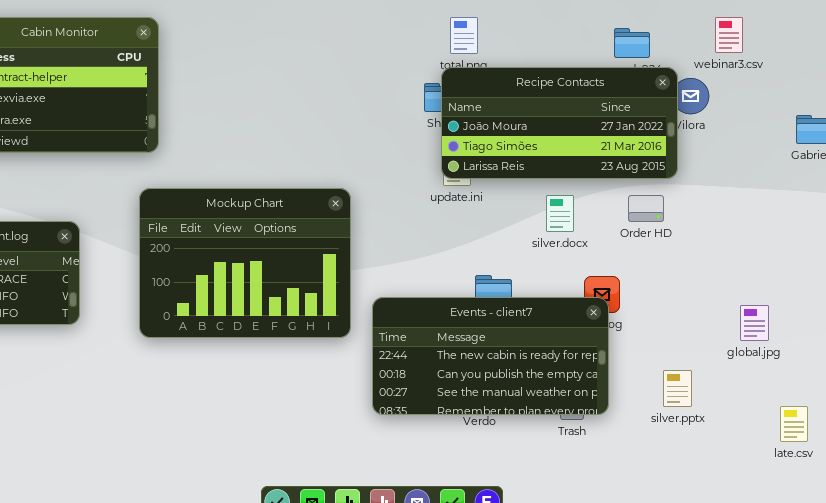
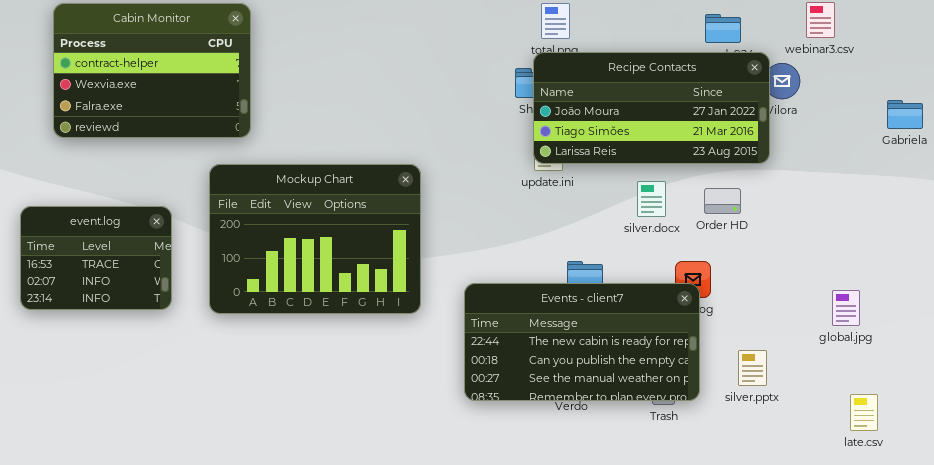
Mockup Chart: [139,188,351,338] -> [209,164,421,314], moved
Order HD: [628,195,664,222] -> [704,188,741,214], moved
silver.pptx: [663,370,692,407] -> [738,350,767,386], moved
late.csv: [780,406,808,442] -> [850,394,878,431], moved

